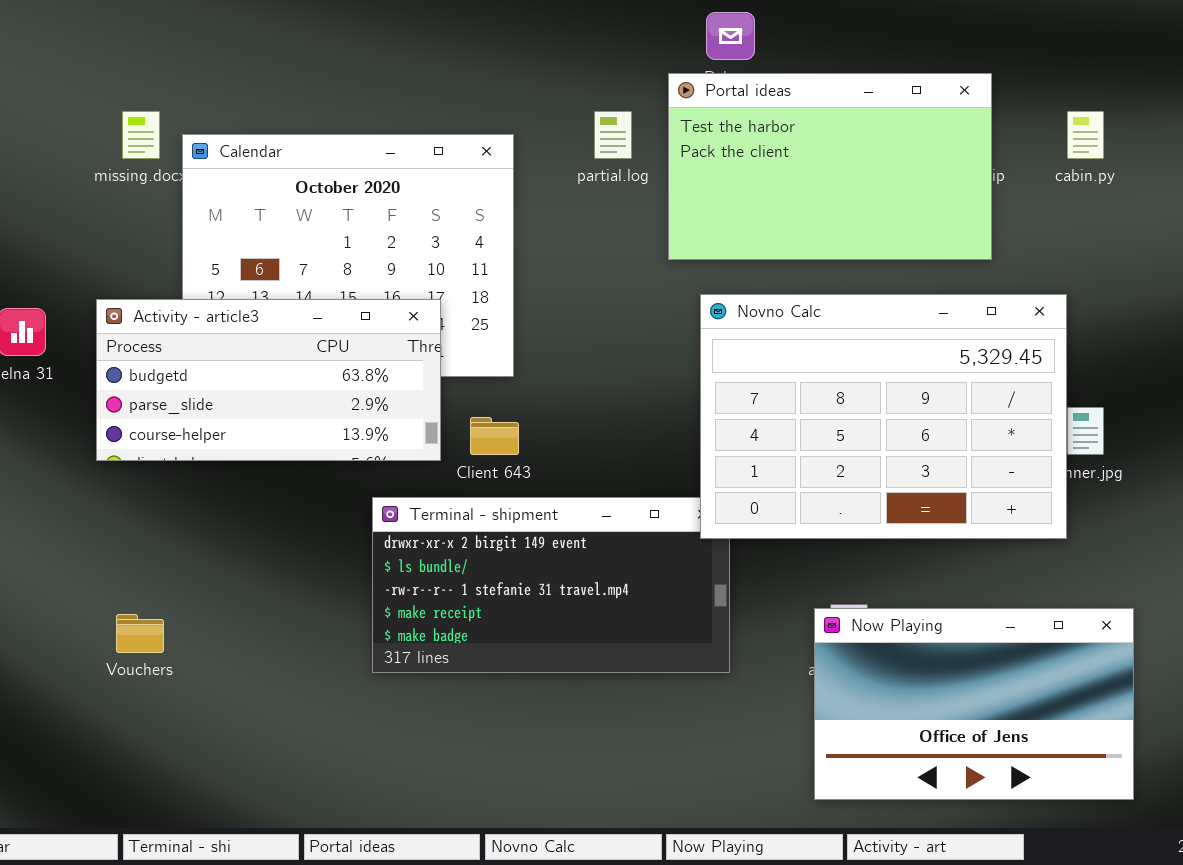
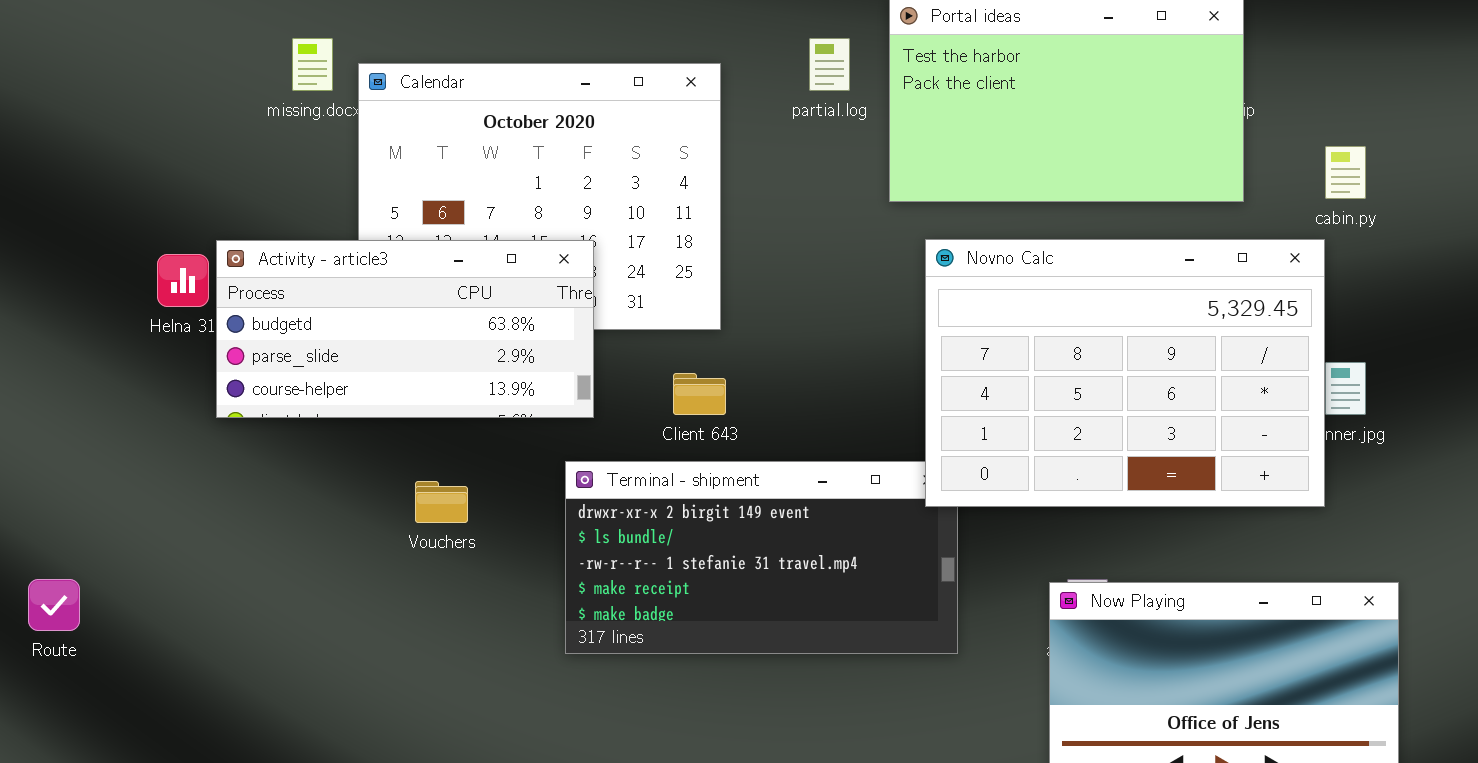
cabin.py: [1067,111,1104,159] -> [1325,146,1366,199], moved
Activity - article3: [96,299,441,461] -> [216,240,594,418], moved
Vouchers: [116,614,164,653] -> [415,481,468,523], moved

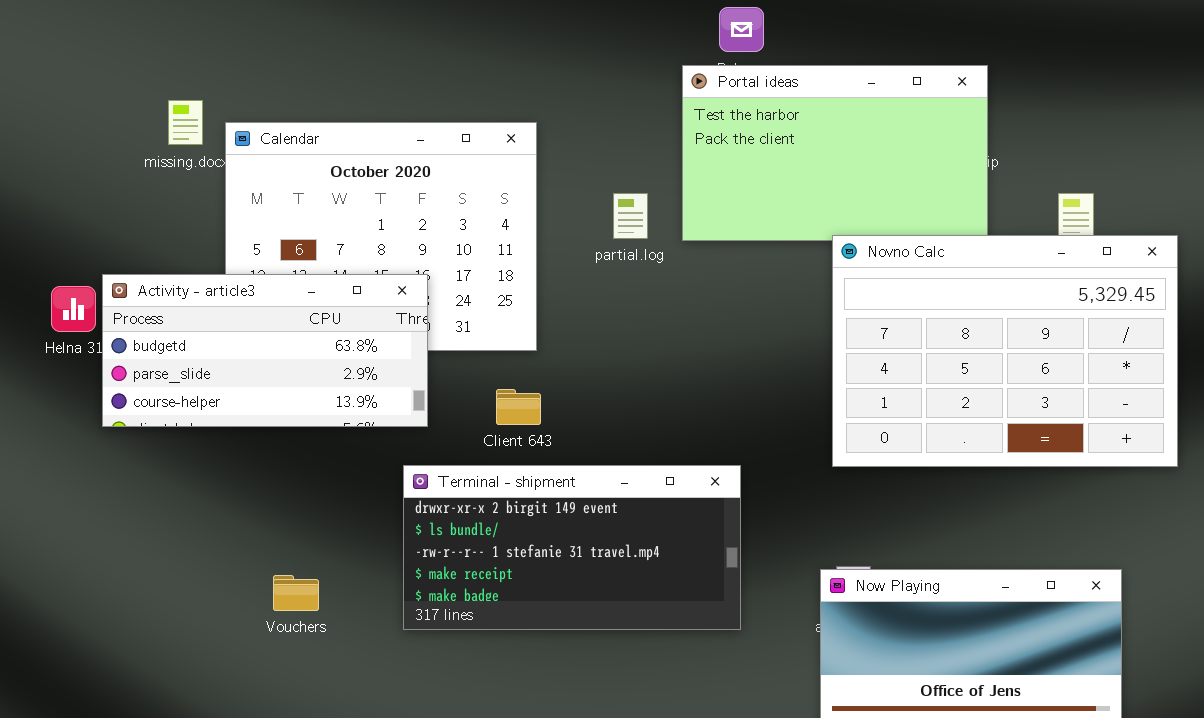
partial.log: [809,38,850,91] -> [613,193,648,239], moved
Novno Calc: [925,239,1325,507] -> [832,235,1178,467], moved
Vouchers: [415,481,468,523] -> [273,575,319,611], moved

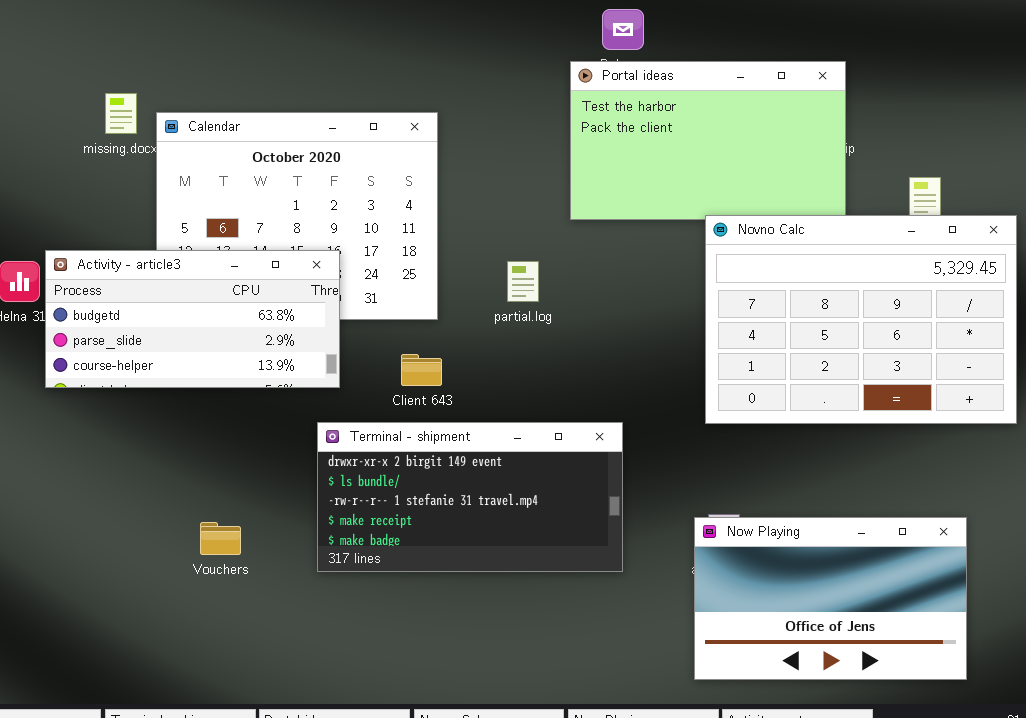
partial.log: [613,193,648,239] -> [507,261,539,302], moved

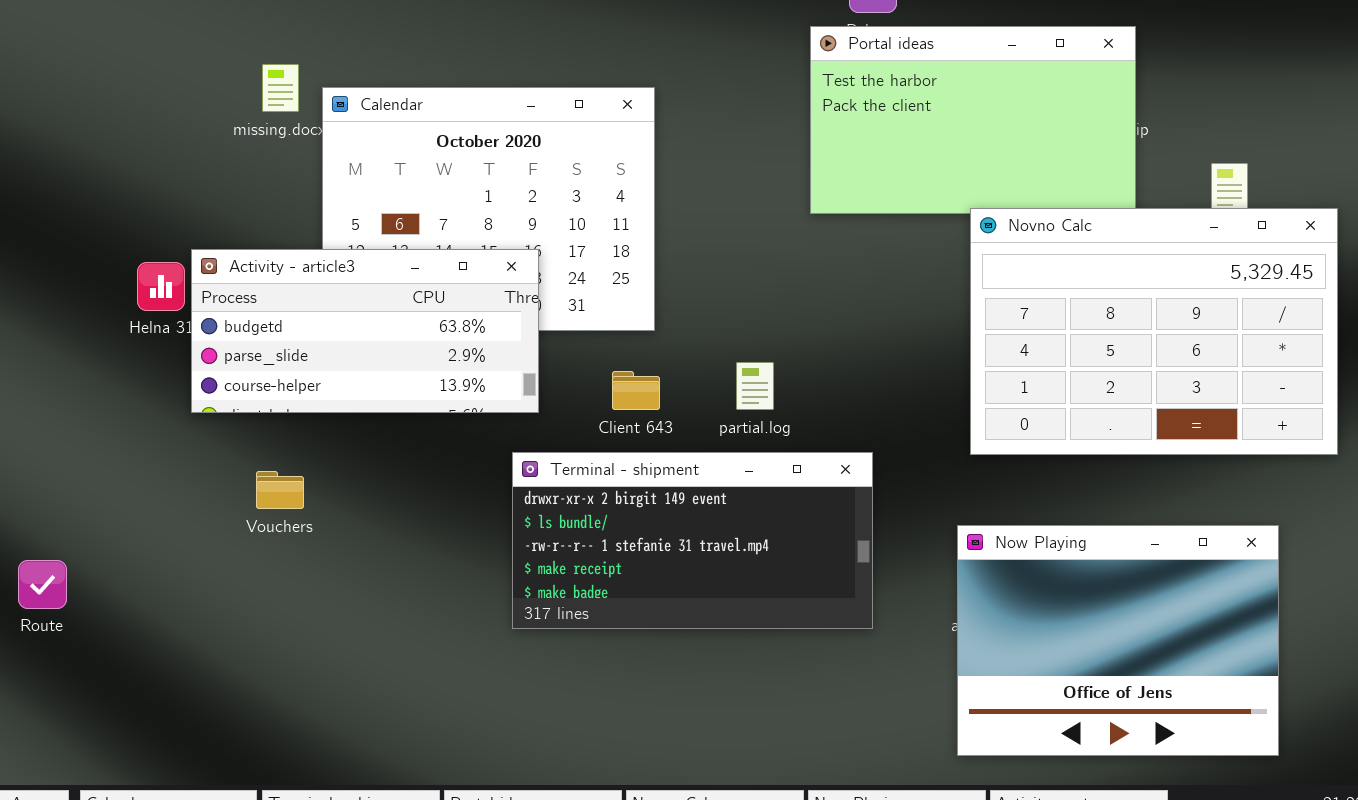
partial.log: [507,261,539,302] -> [736,362,774,410], moved
Now Playing: [694,517,967,680] -> [957,525,1279,756], resized
Vouchers: [200,522,241,555] -> [256,471,304,509], moved

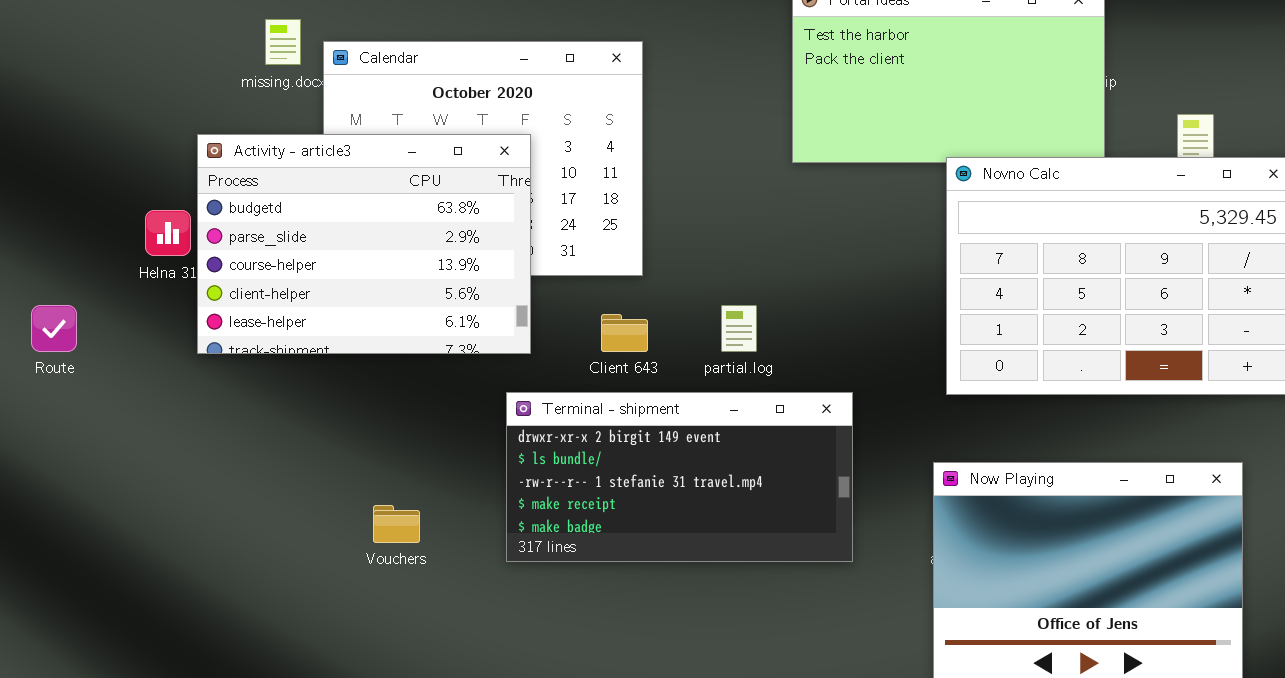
Activity - article3: [191,249,539,413] -> [197,134,531,354], resized
Vouchers: [256,471,304,509] -> [373,505,420,543], moved
Route: [18,560,67,609] -> [31,305,77,352], moved

